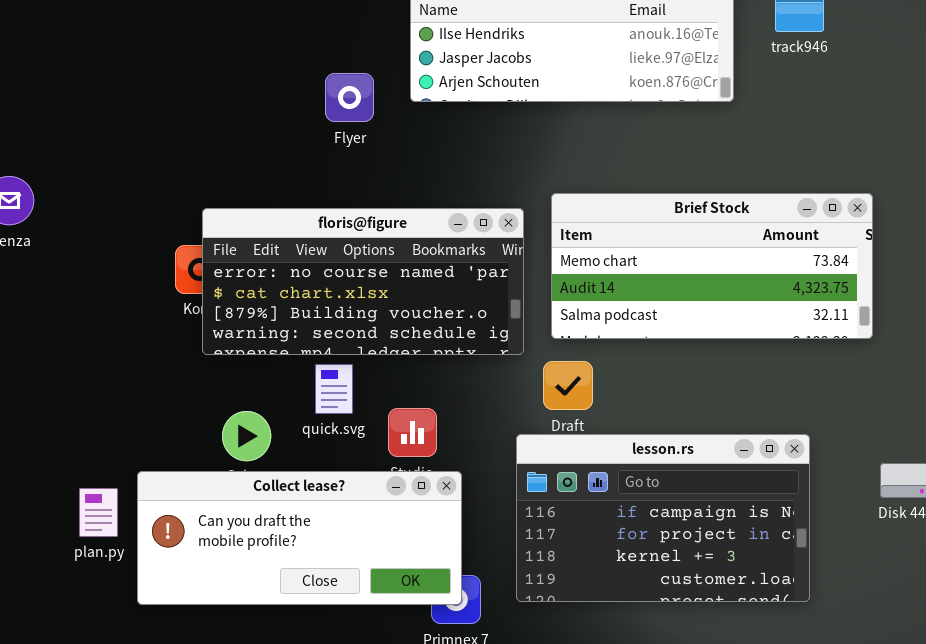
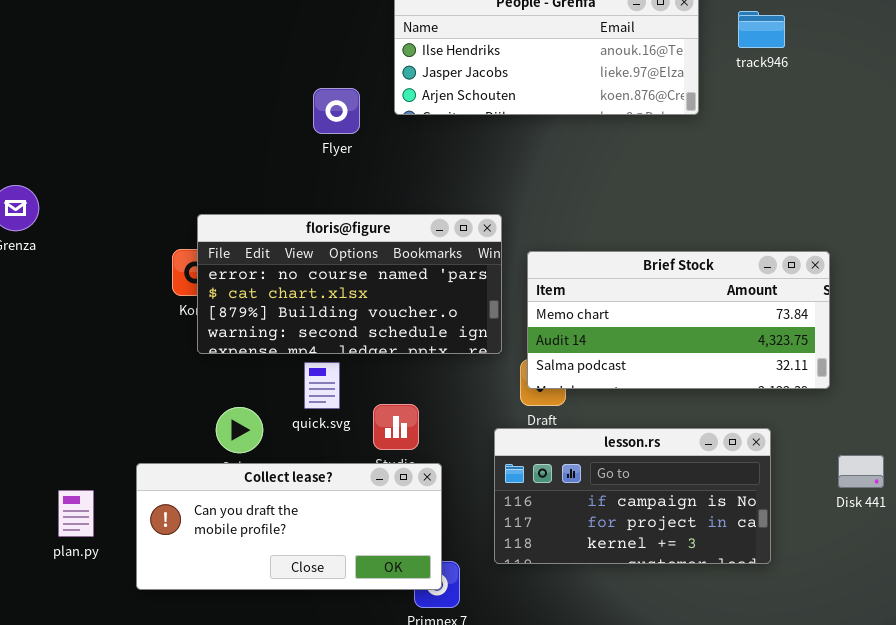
Brief Stock: [551,193,873,339] -> [527,251,830,389], moved
lesson.rs: [516,434,810,602] -> [494,428,771,564], resized
plan.py: [79,488,118,537] -> [58,490,94,537], moved

